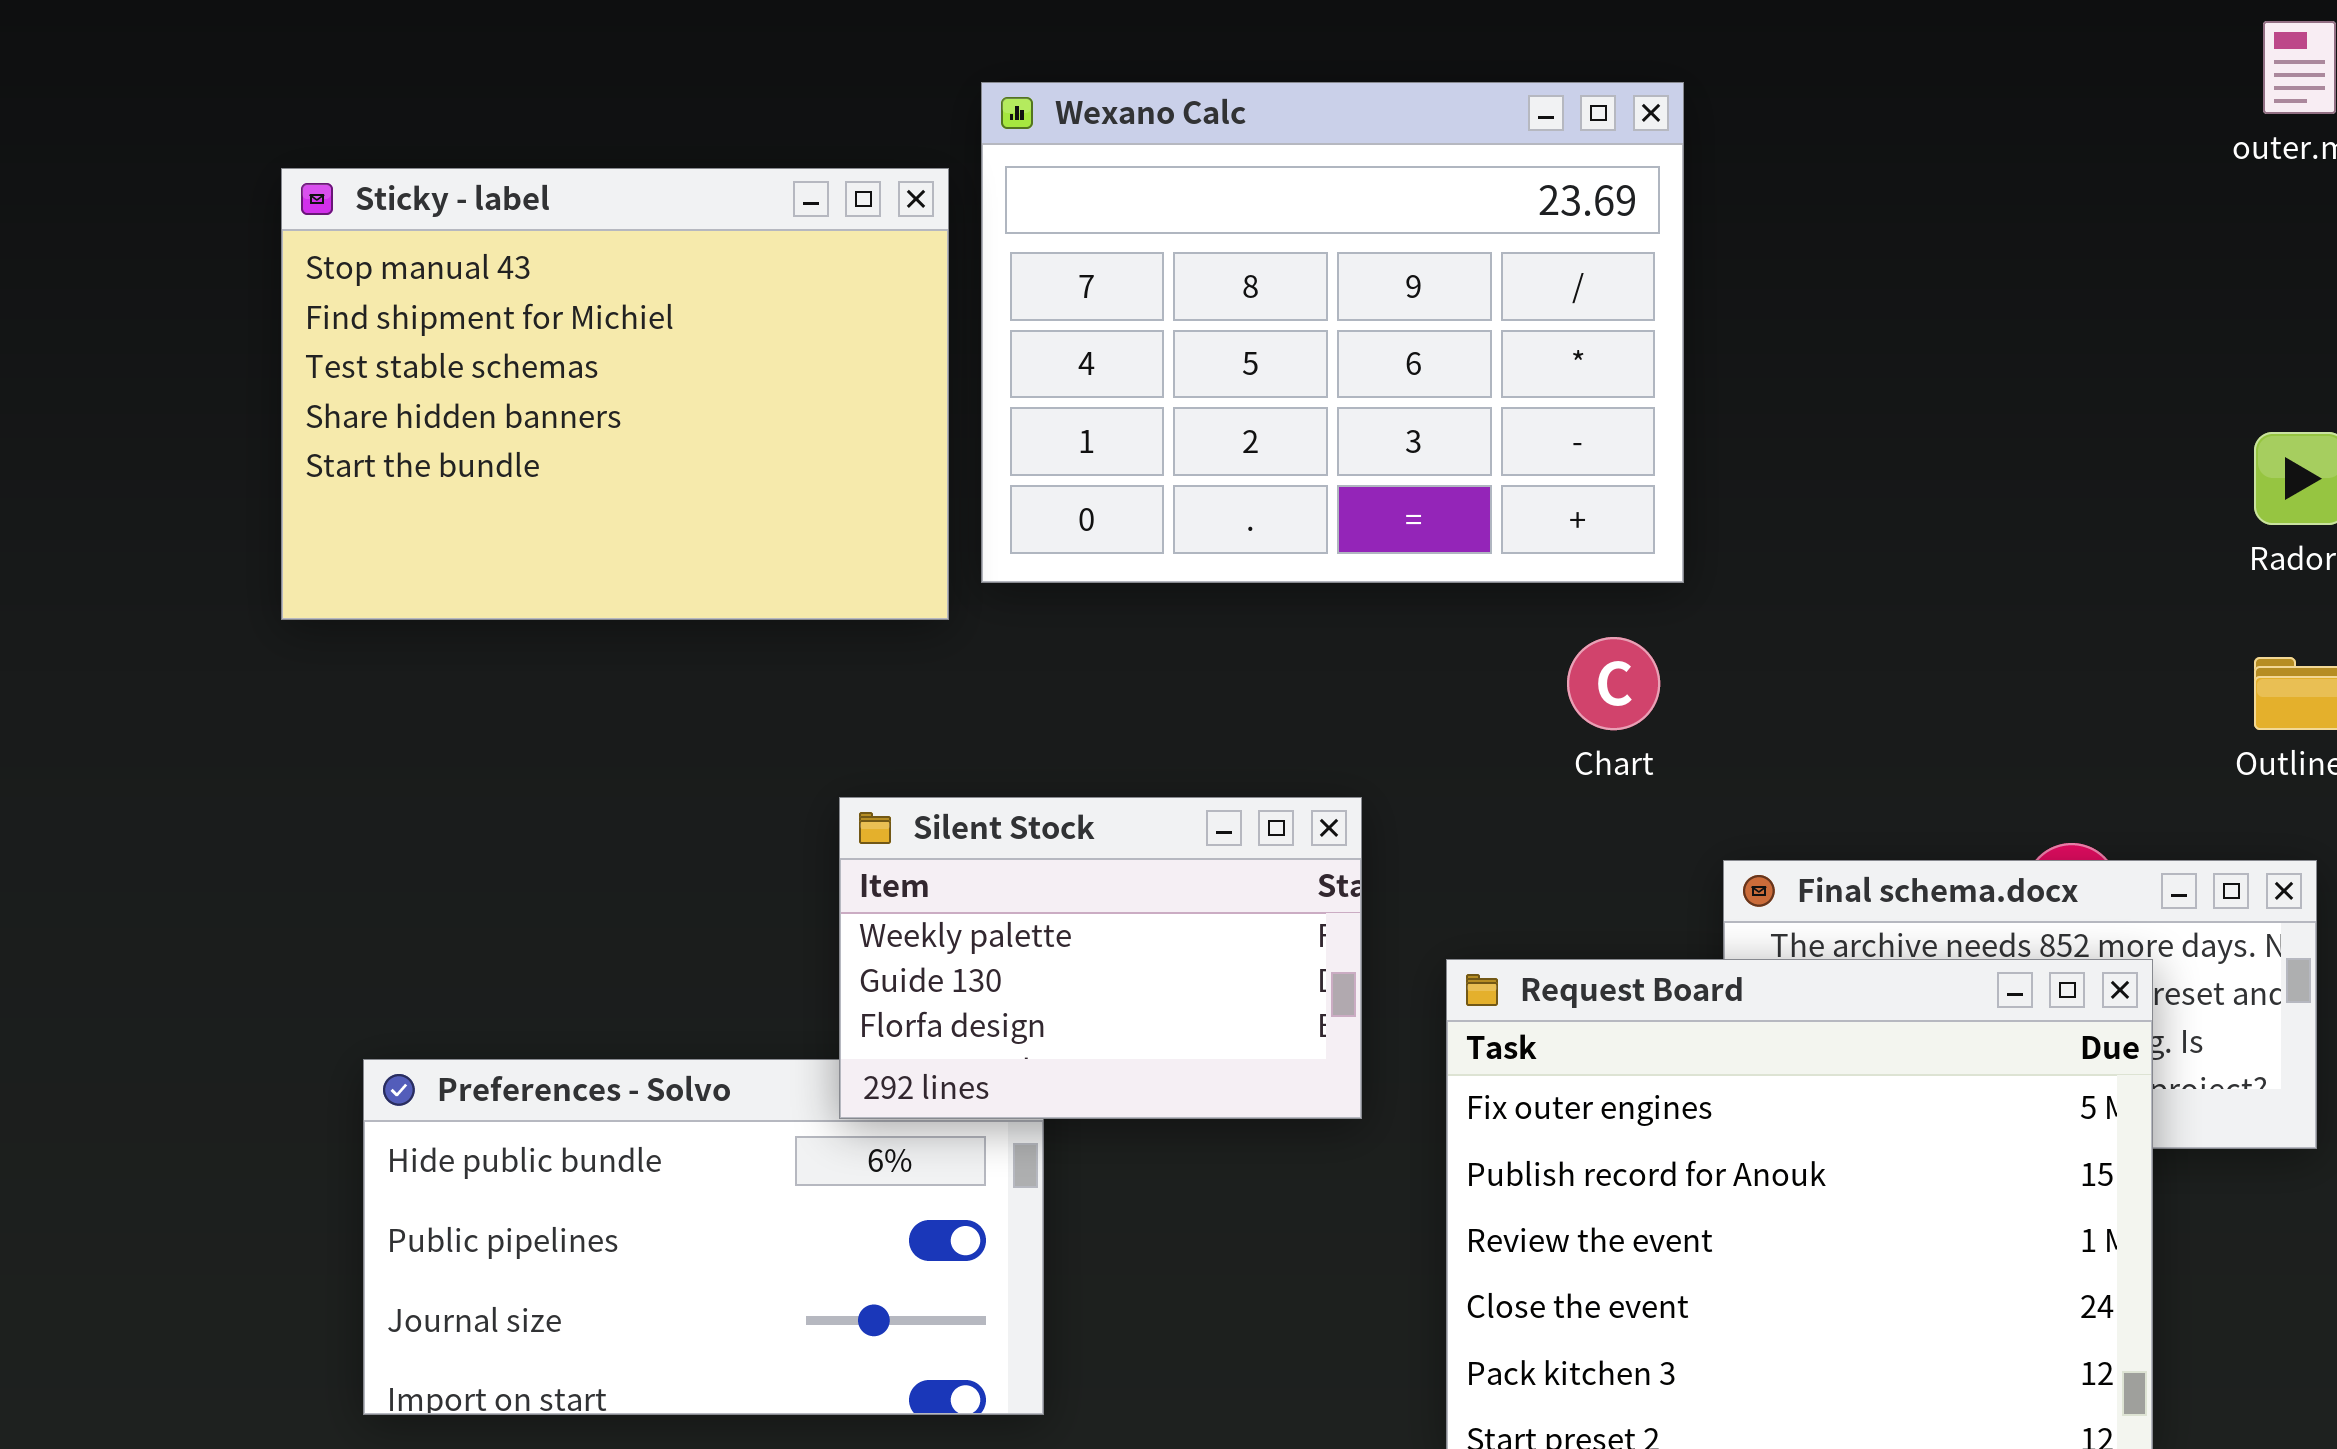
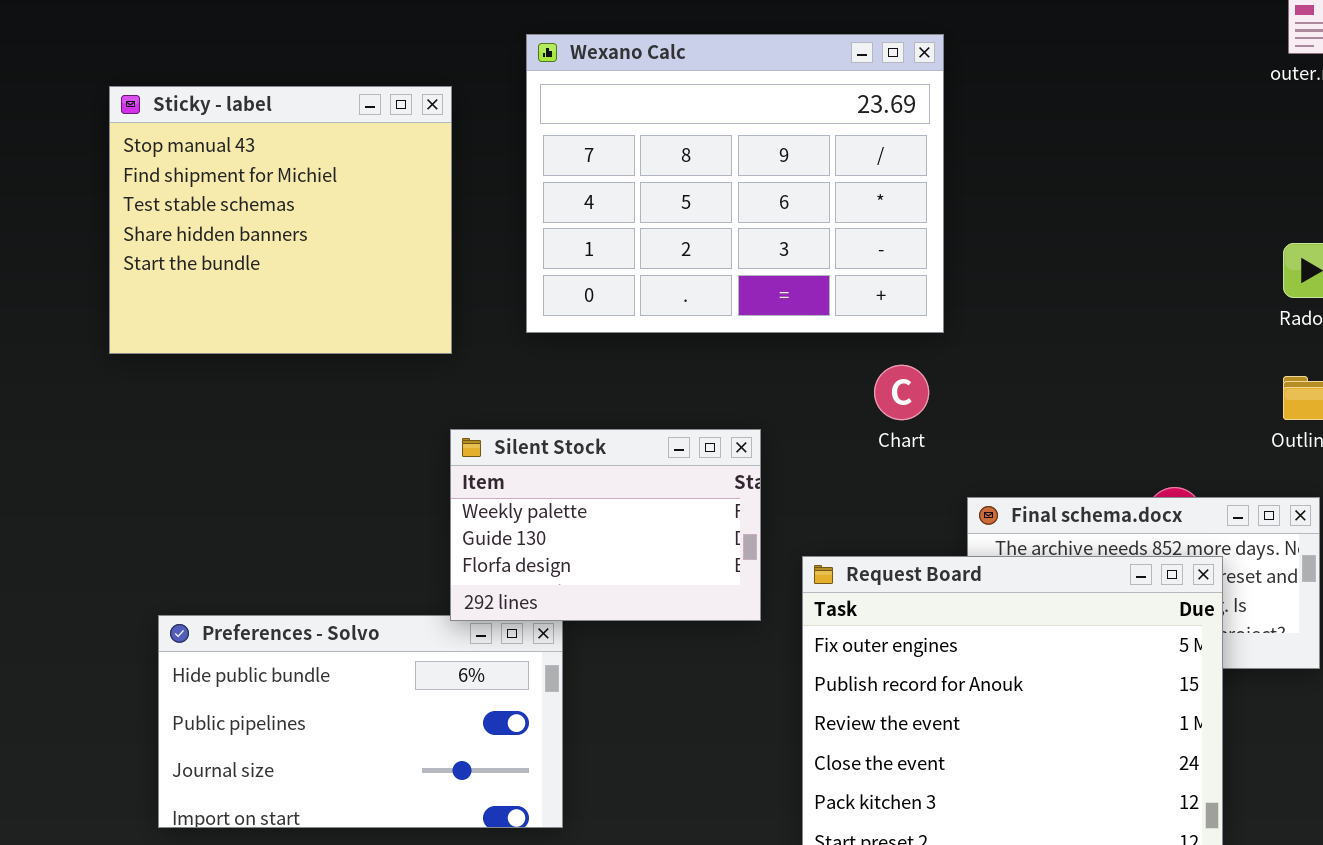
Sticky - label: [281,168,949,620] -> [109,86,452,354], resized
Silent Stock: [839,797,1362,1119] -> [450,429,761,621], moved

